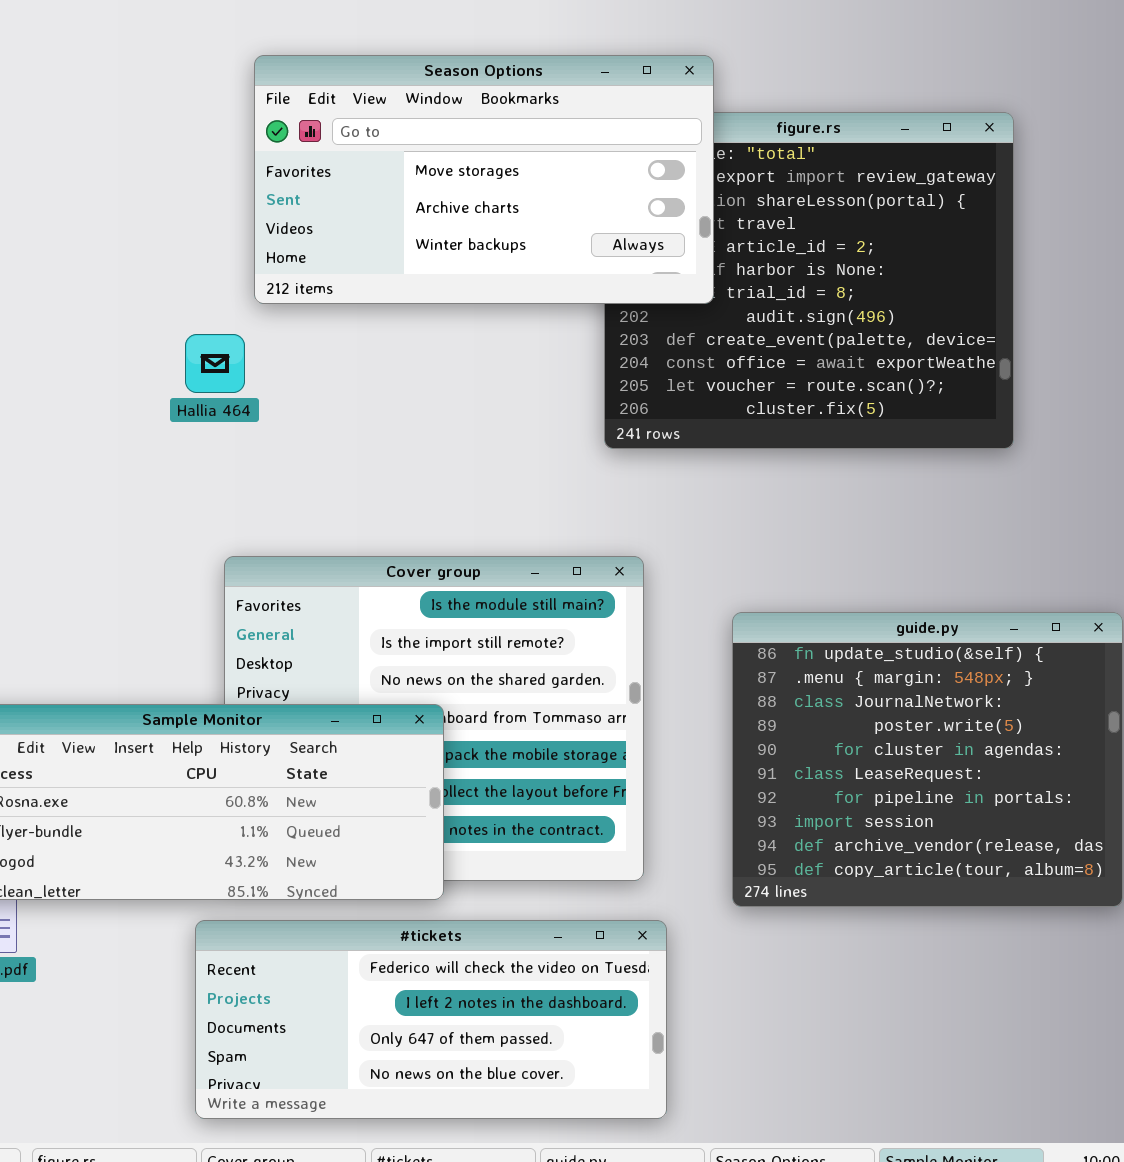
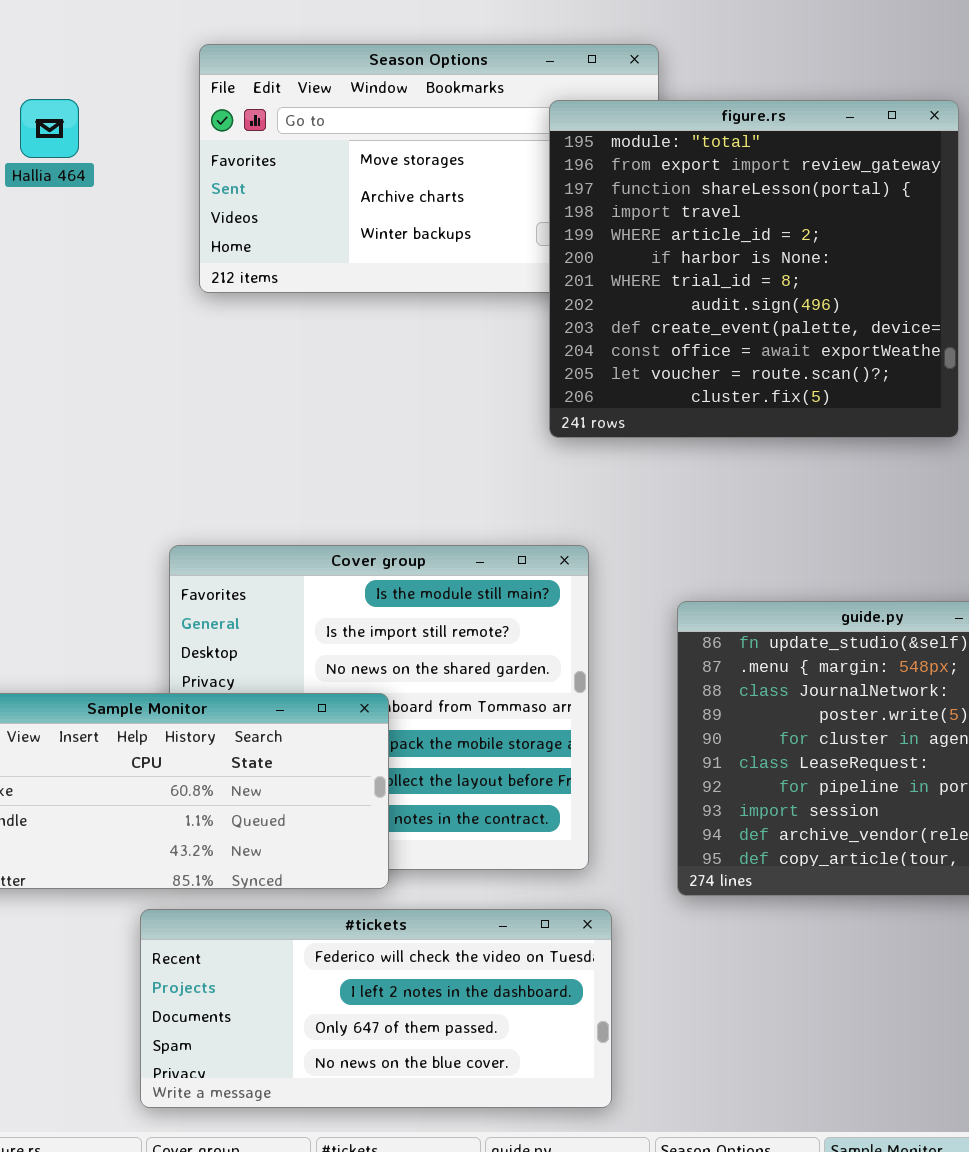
figure.rs: [604,112,1014,449] -> [549,100,959,438], raised
Hallia 464: [185,334,245,393] -> [20,99,79,158], moved

